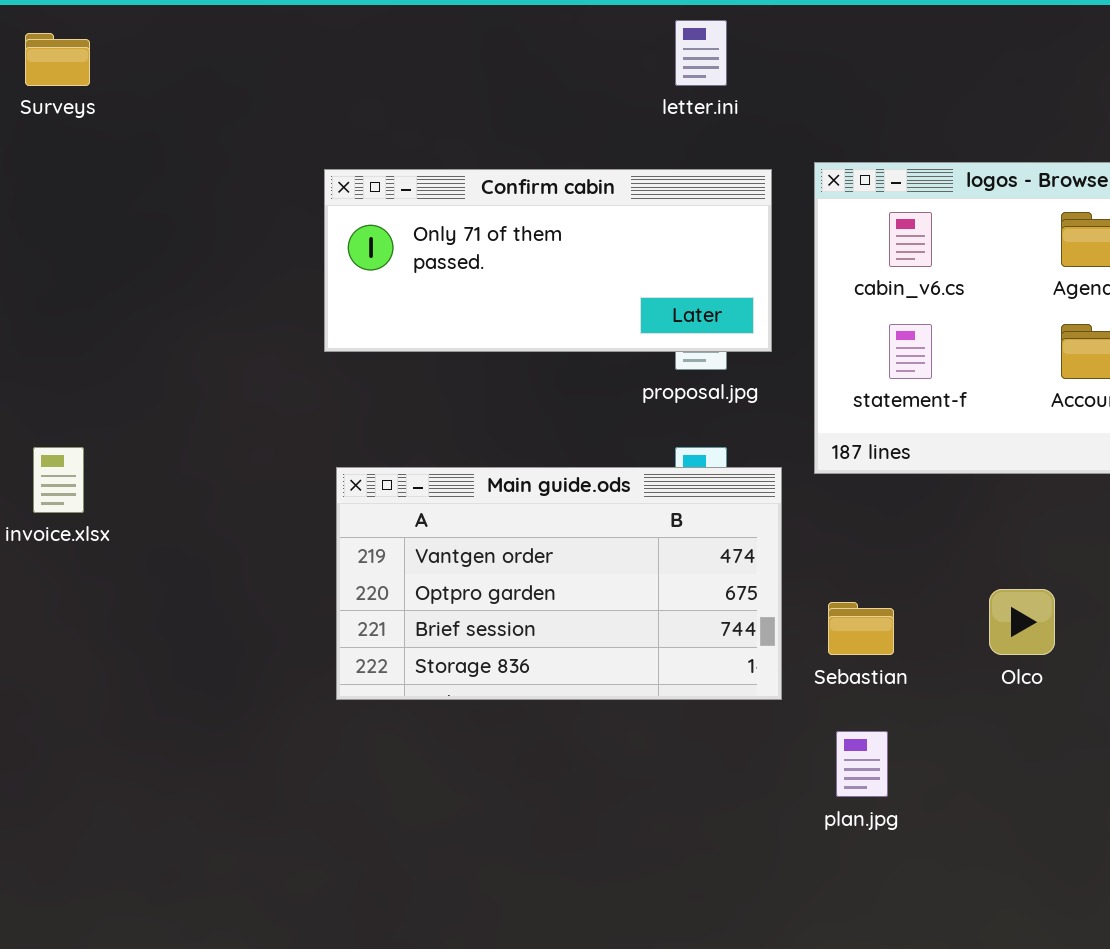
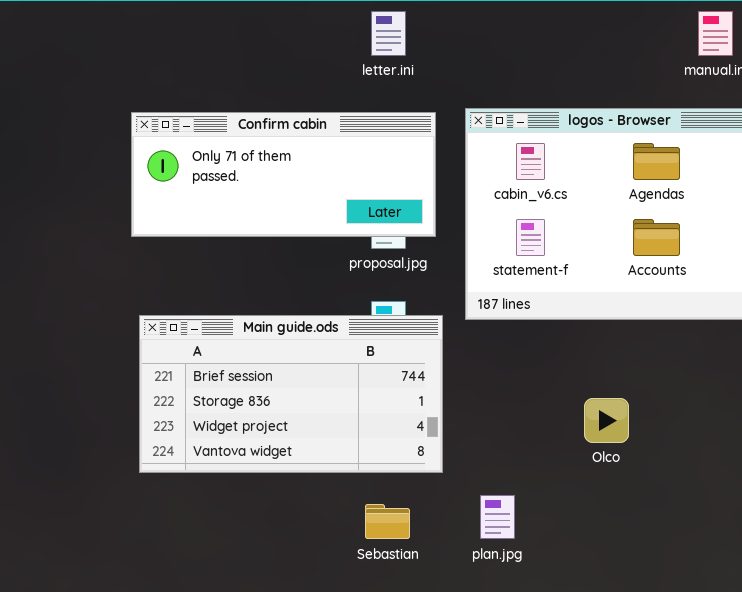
Main guide.ods: [336,467,782,700] -> [139,315,443,473], scrolled down 2 rows
Sebastian: [828,602,894,655] -> [365,504,410,539], moved

